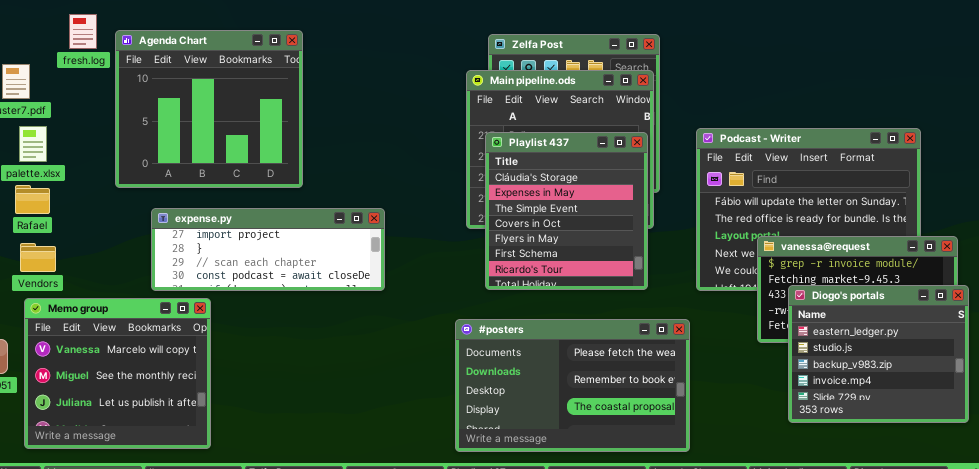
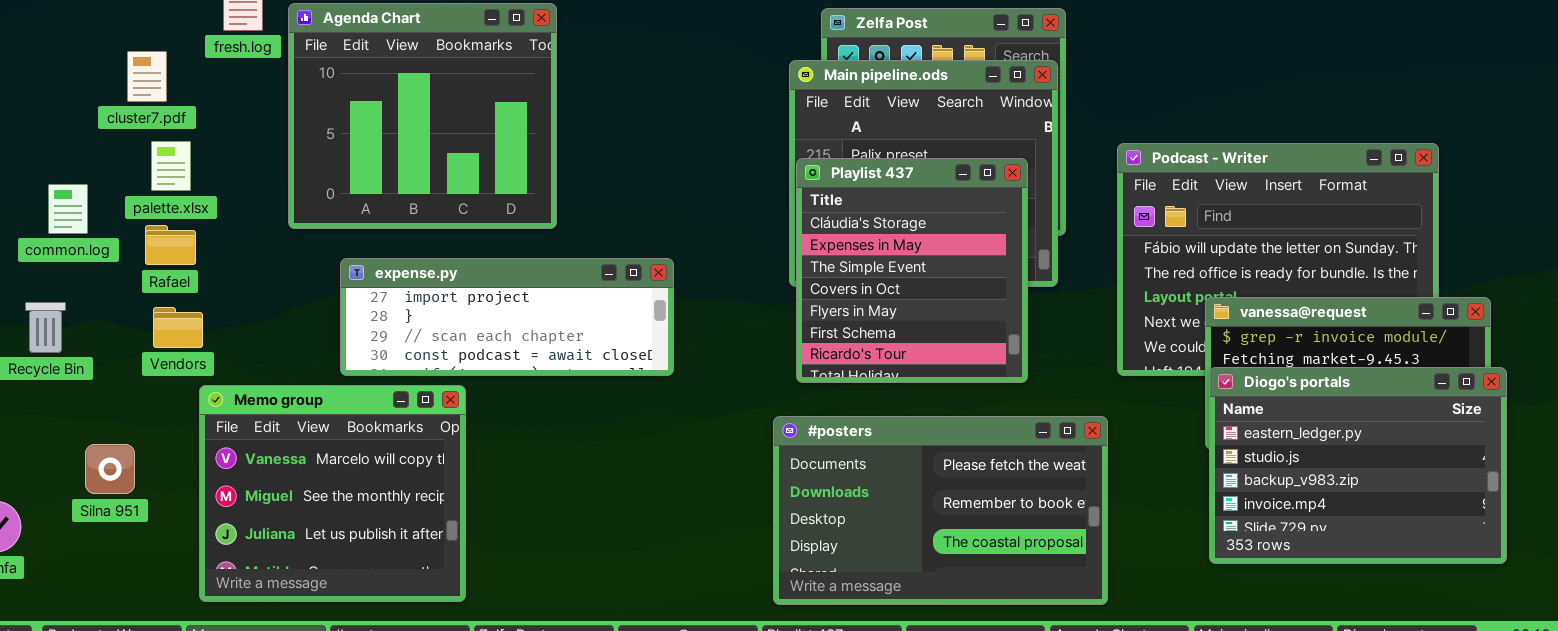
Playlist 437: [485,132,648,290] -> [796,158,1028,383], moved
Diogo's portals: [788,285,969,423] -> [1209,367,1507,564], resized
Memo group: [24,298,211,449] -> [199,385,466,602], moved

